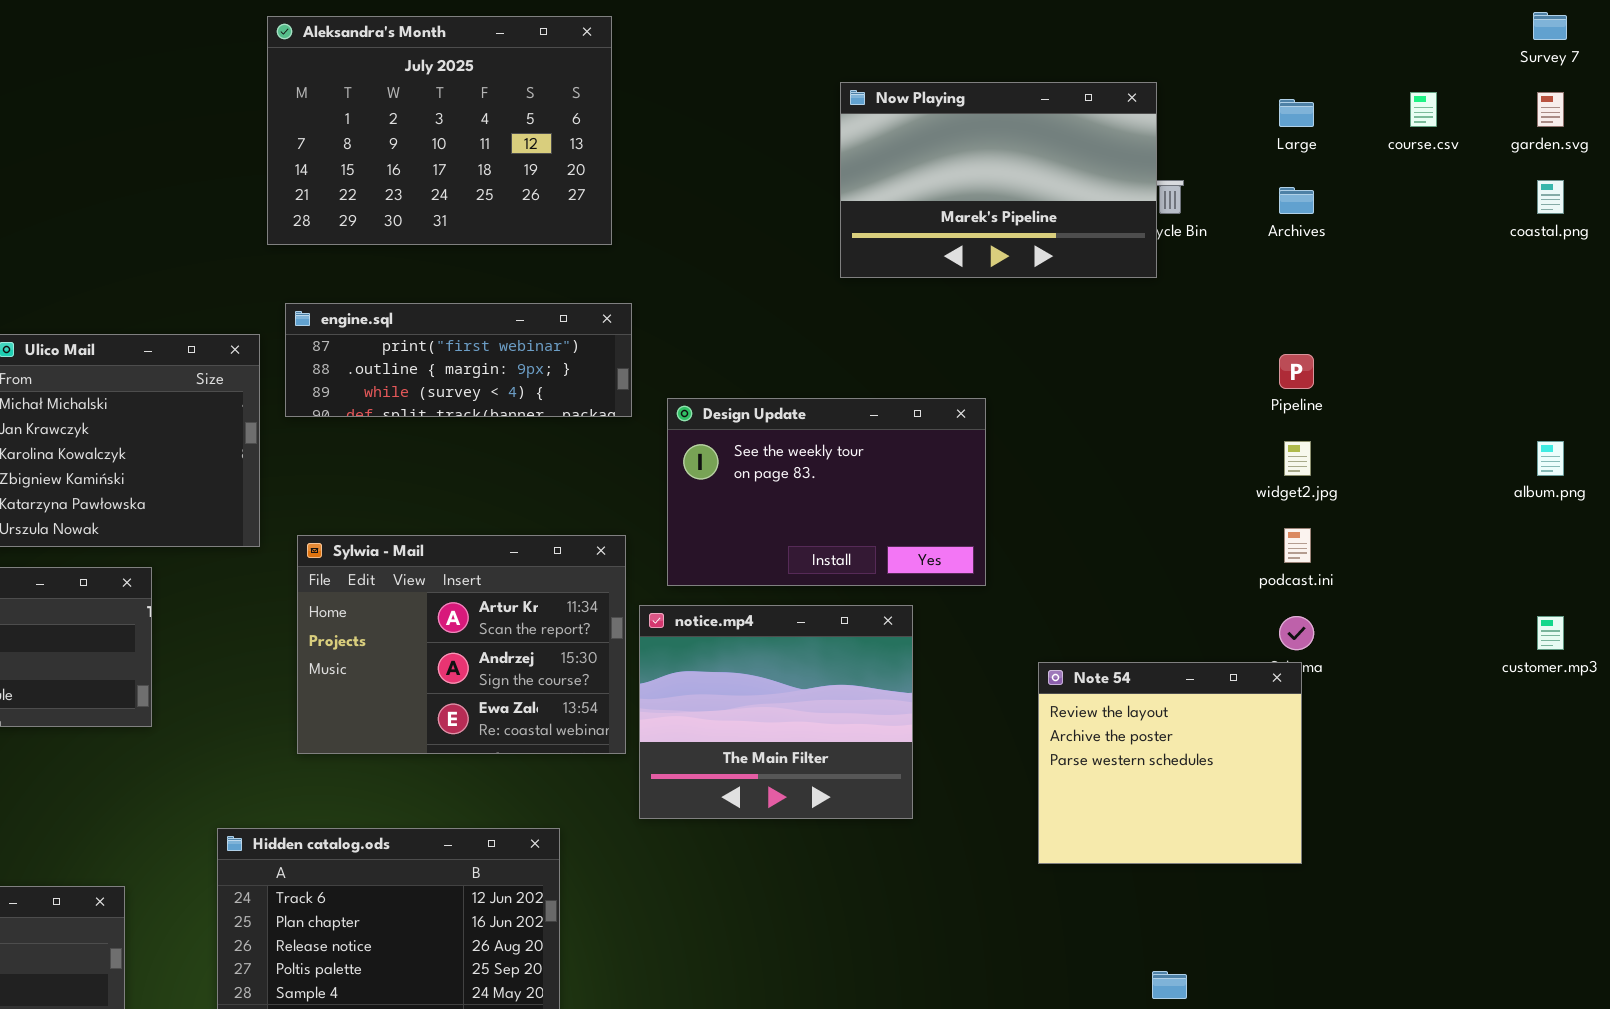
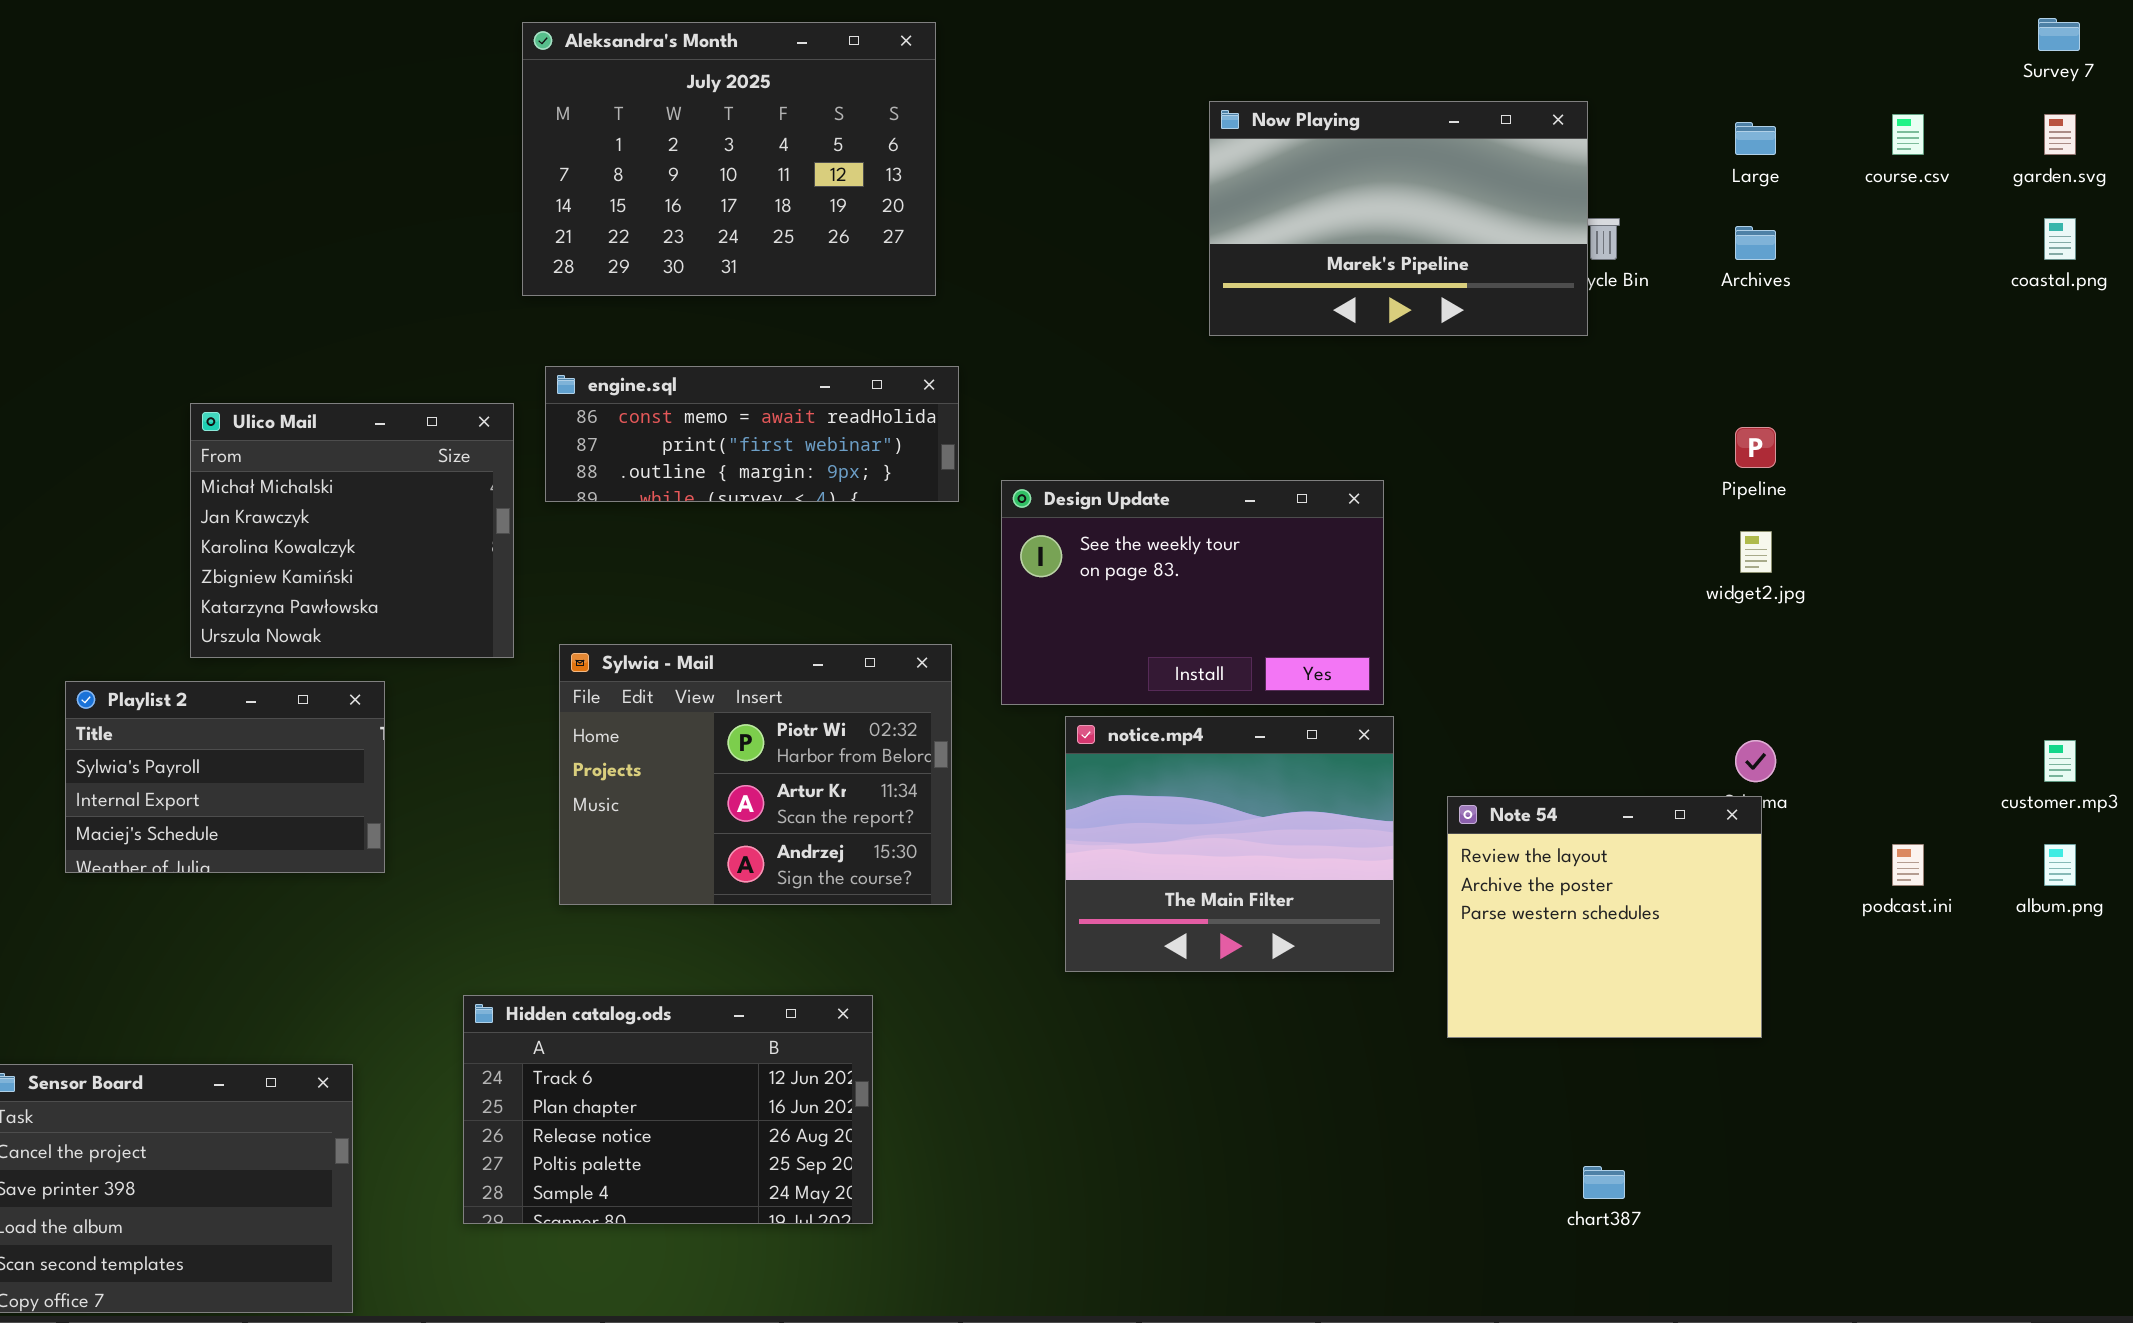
engine.sql: [285,303,632,417] -> [545,366,959,502], scrolled up 1 row
album.png: [1537,441,1564,476] -> [2044,844,2076,886], moved
podcast.ini: [1284,528,1311,563] -> [1892,844,1924,886], moved
Sylwia - Mail: [297,535,626,754] -> [559,644,952,905], scrolled up 1 row
notice.mp4: [639,605,913,819] -> [1065,716,1394,972], moved

